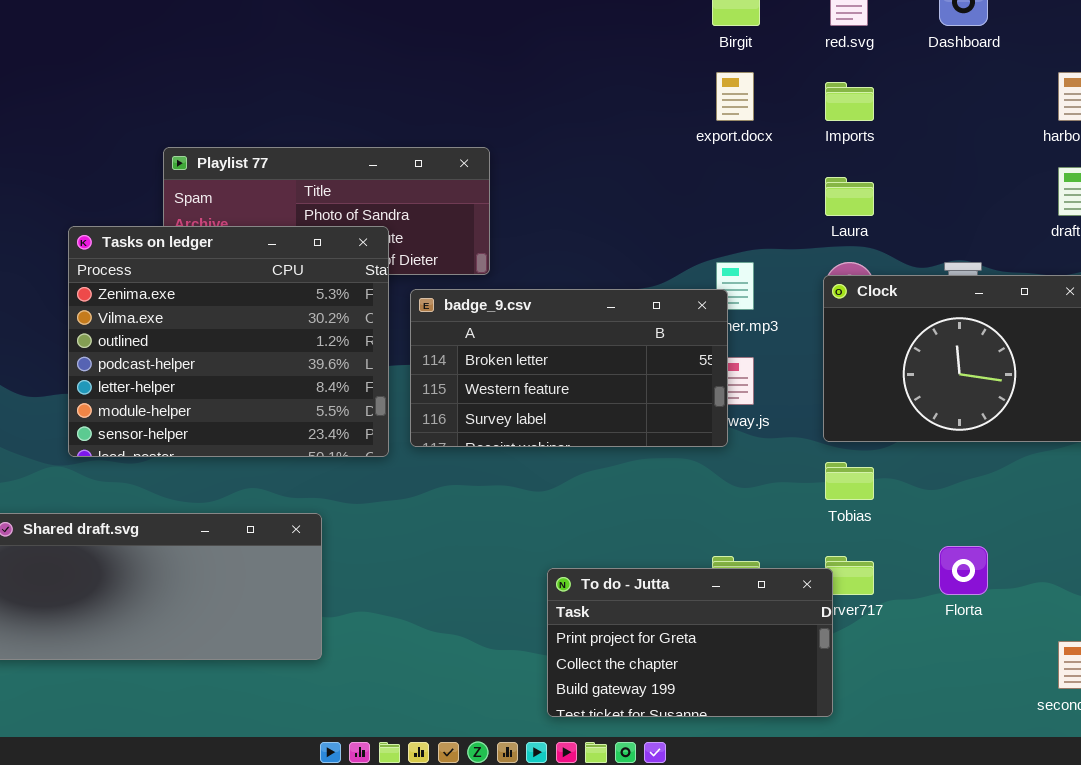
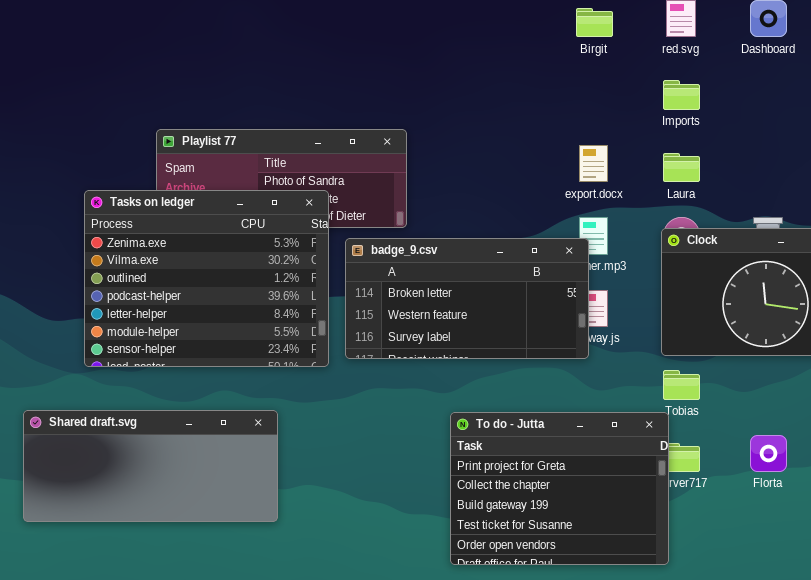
export.docx: [716,72,754,121] -> [579,145,608,182], moved
To do - Jutta: [547,568,833,717] -> [450,412,669,565], resized

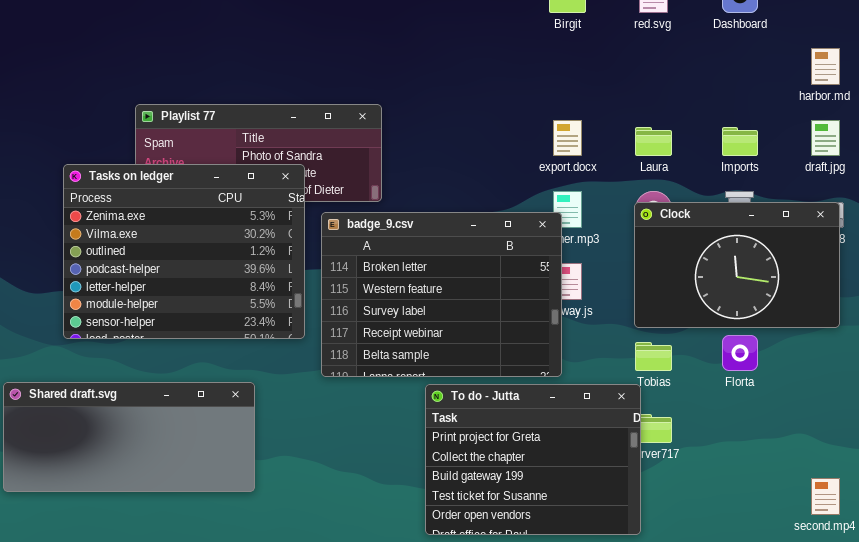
Imports: [663,80,700,110] -> [722,127,758,156], moved
badge_9.csv: [345,238,589,359] -> [321,212,562,377], resized
Florta: [750,435,787,472] -> [722,335,758,371], moved

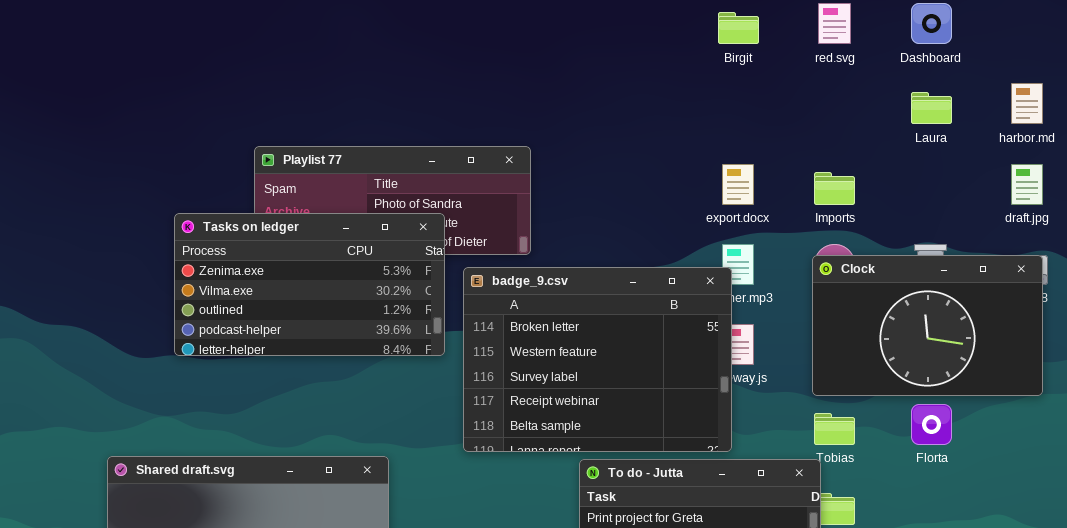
Laura: [635,127,672,156] -> [911,92,952,124], moved
Imports: [722,127,758,156] -> [814,172,855,205], moved
Tasks on ledger: [63,164,305,339] -> [174,213,445,356], resized

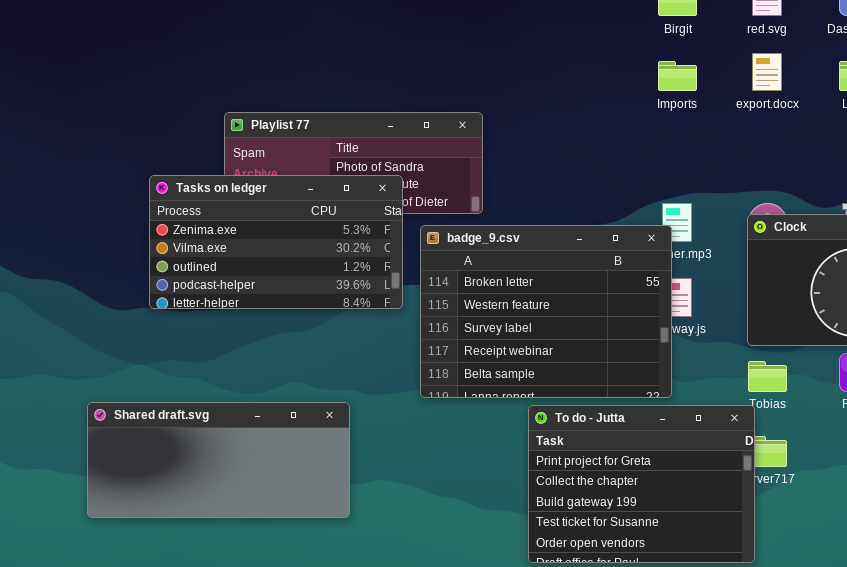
export.docx: [722,164,754,205] -> [752,53,782,91], moved
Imports: [814,172,855,205] -> [658,61,697,91], moved

